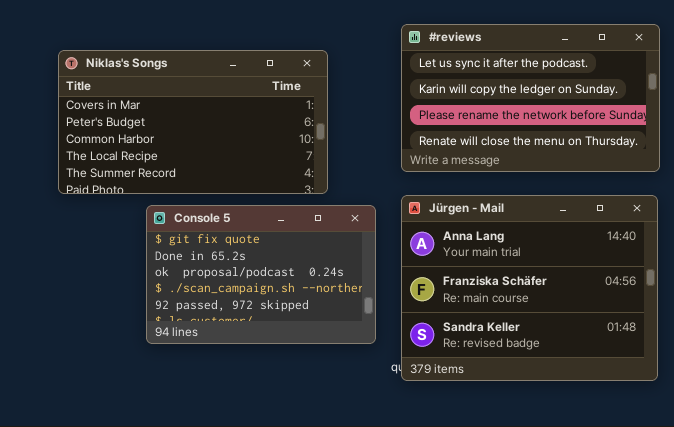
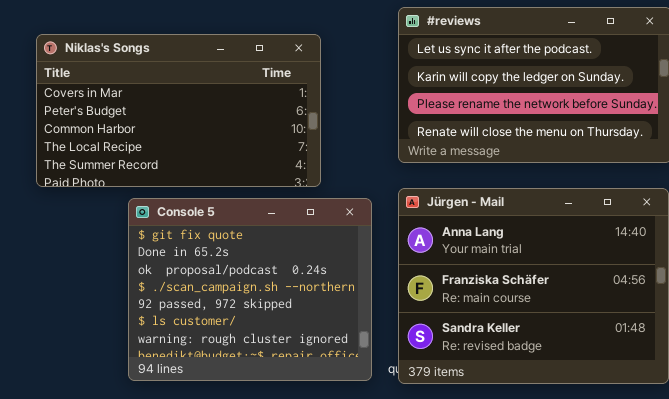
Console 5: [146,205,376,344] -> [128,198,372,381], resized

